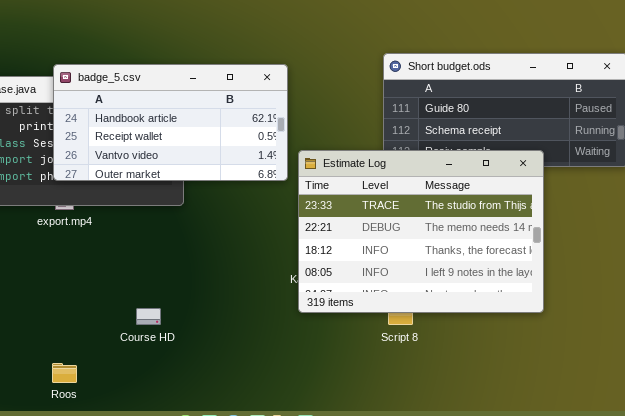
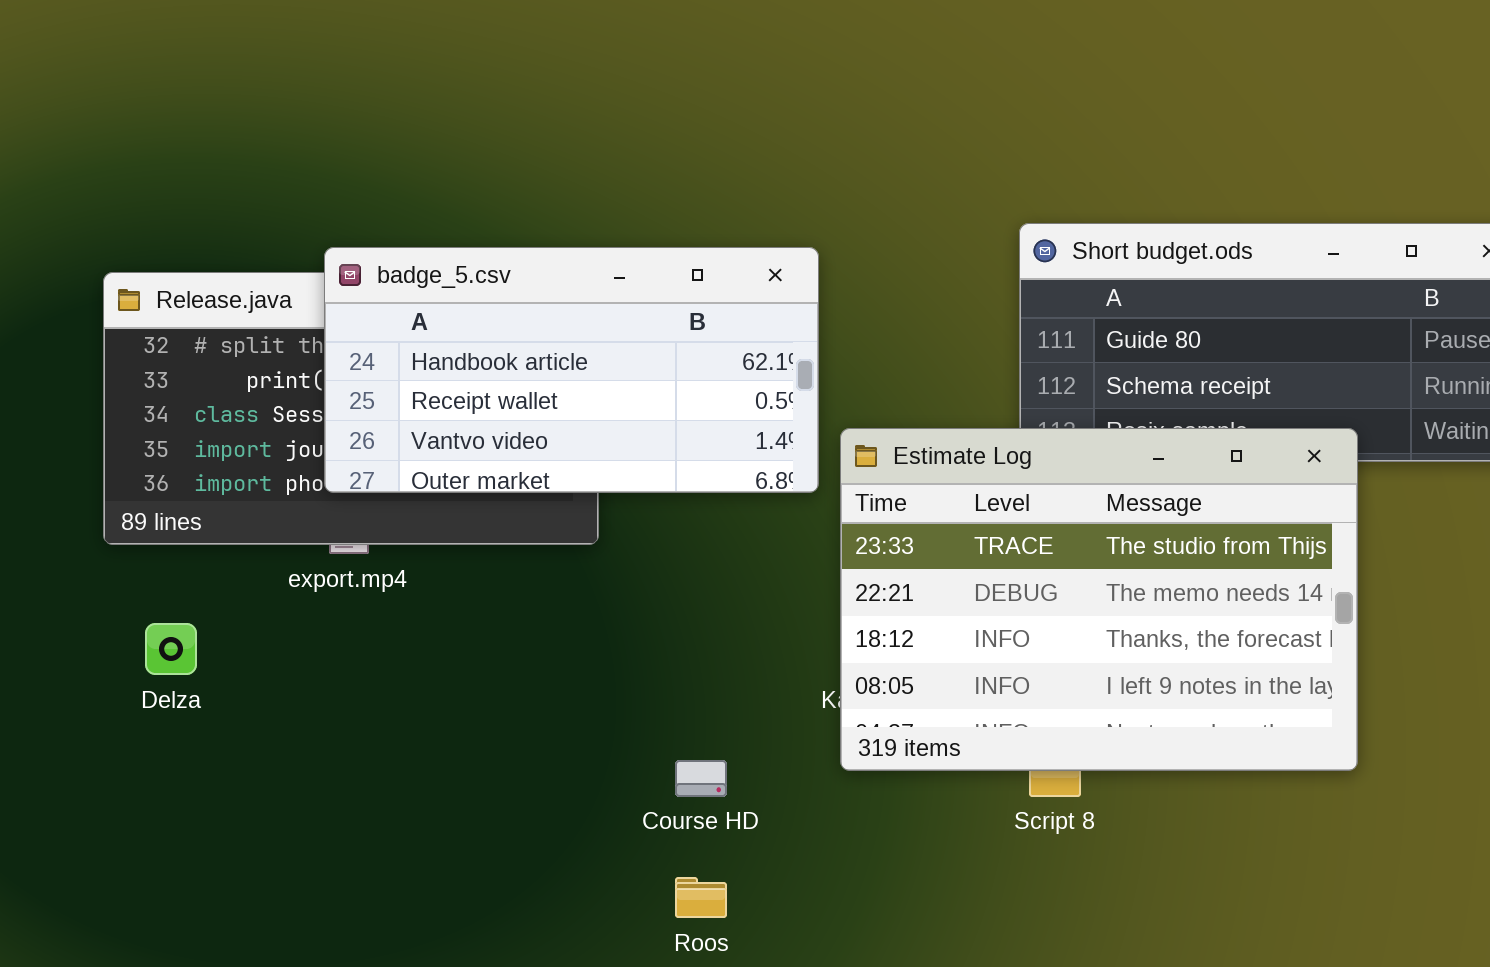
Course HD: [136,308,161,325] -> [675,760,727,797], moved
Roos: [52,363,77,383] -> [675,877,727,918], moved

